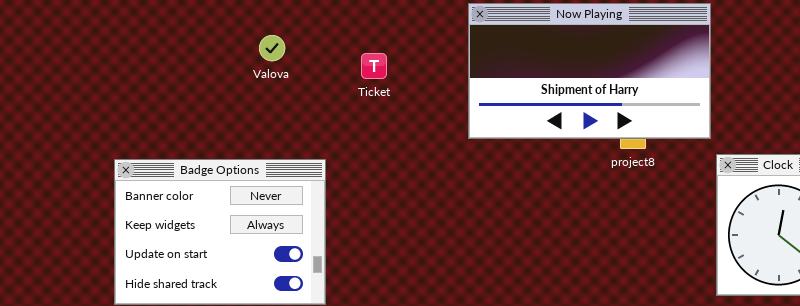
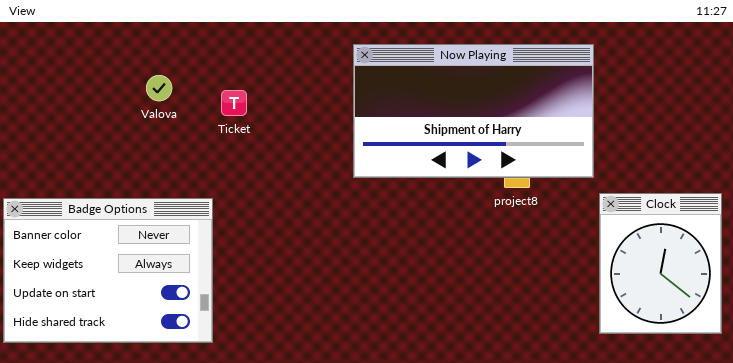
Ticket: [361,53,387,79] -> [221,90,247,116], moved

